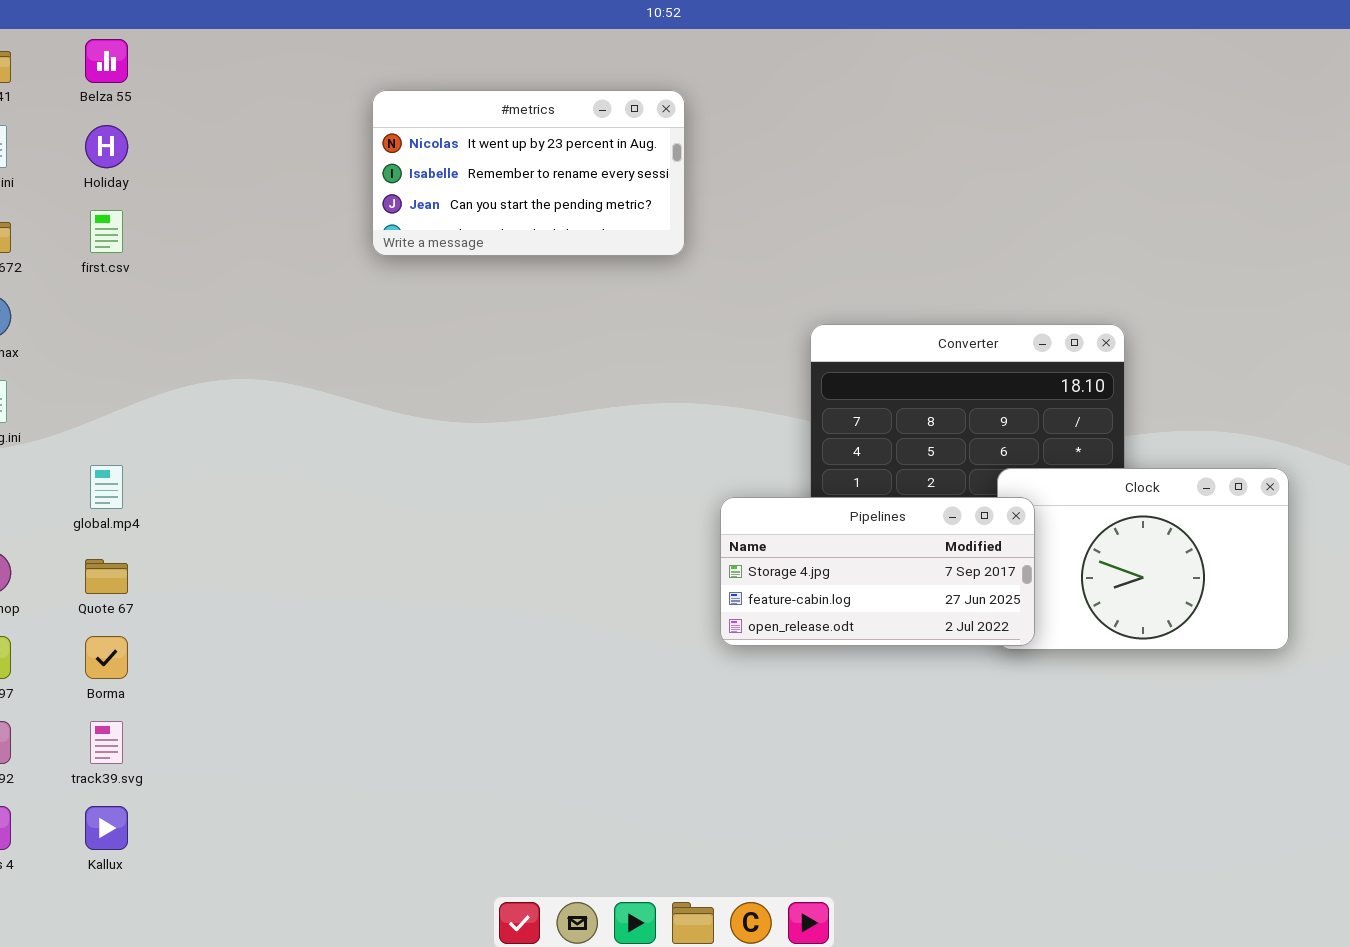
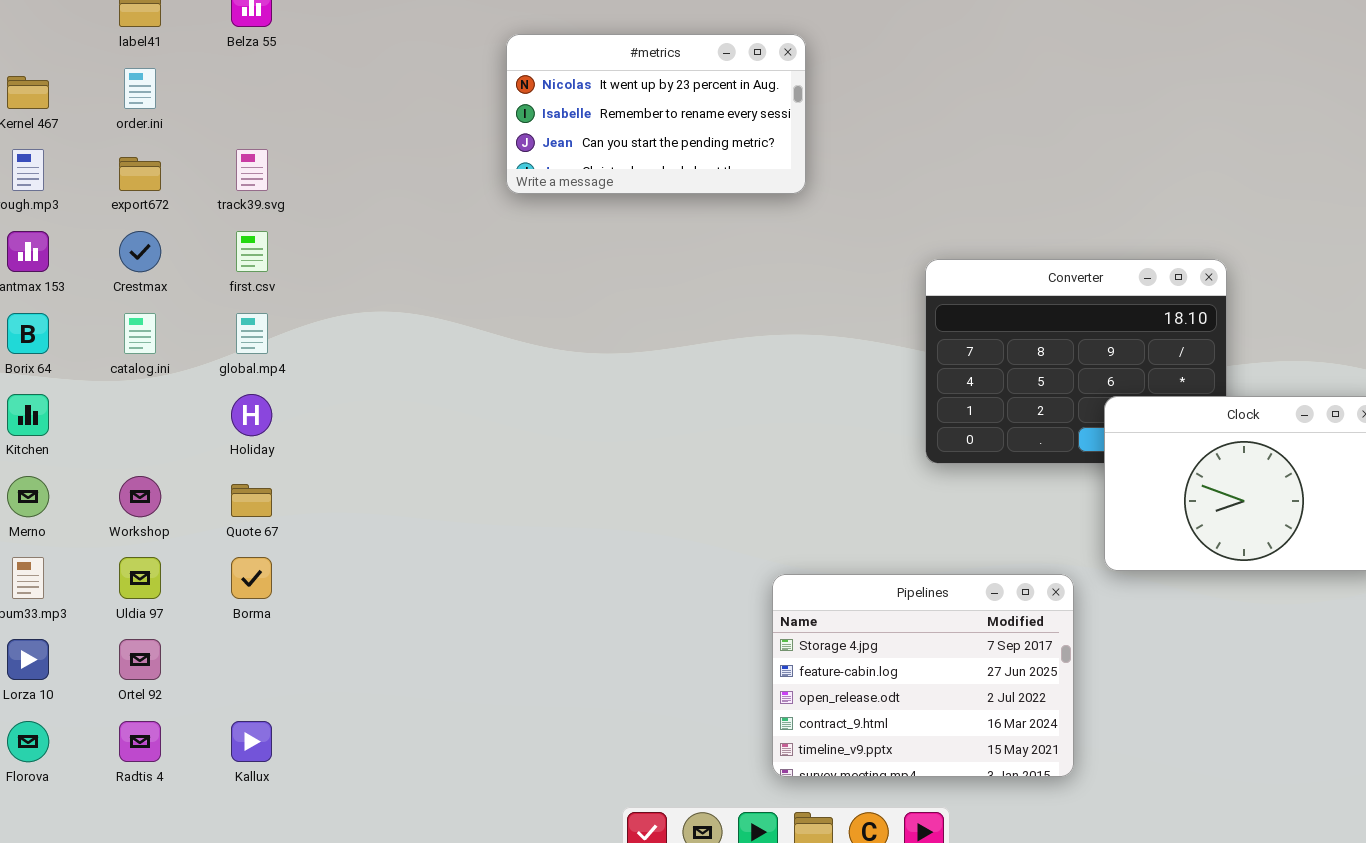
Holiday: [85,125,128,168] -> [231,394,272,436], moved
first.csv: [90,210,123,253] -> [236,231,268,272], moved
global.mp4: [90,465,123,509] -> [236,313,268,354], moved
Pipelines: [720,497,1035,646] -> [772,574,1074,777], moved, resized
track39.svg: [90,721,123,764] -> [236,149,268,191], moved

